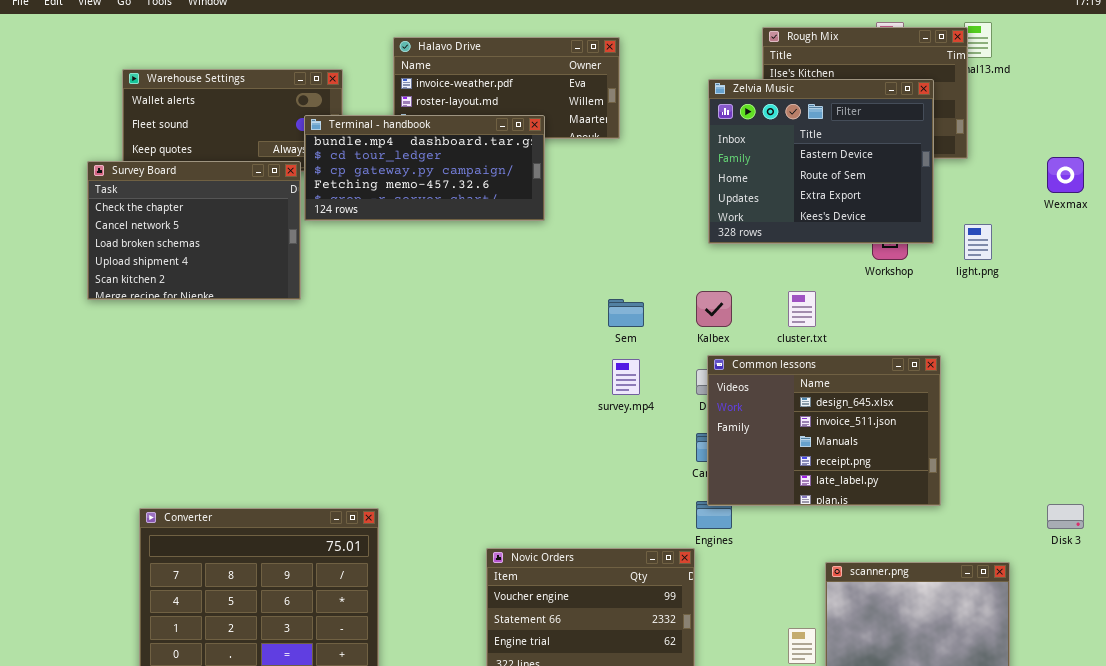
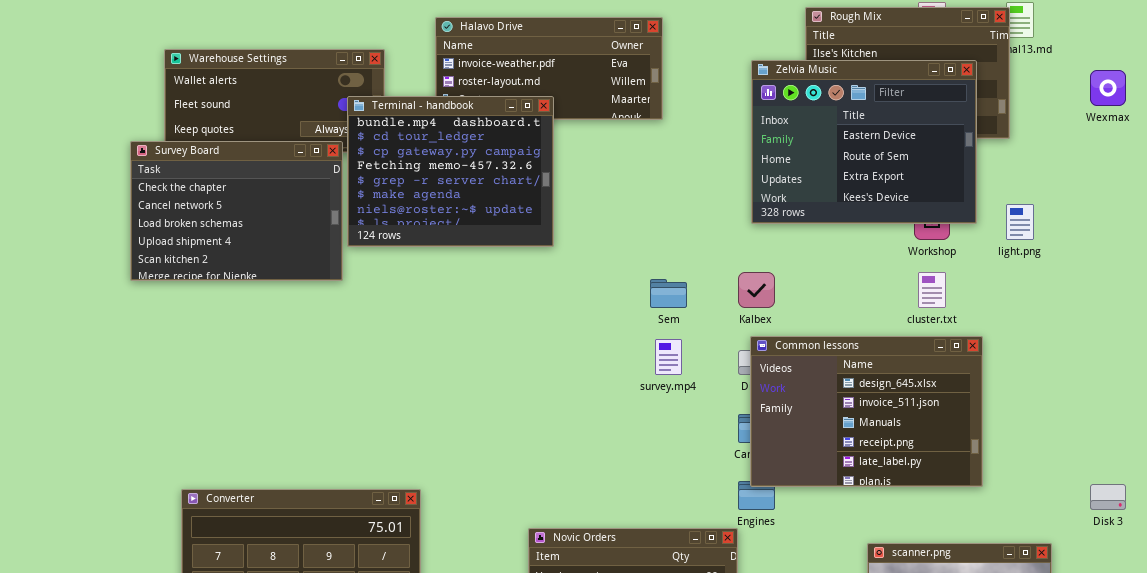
Terminal - handbook: [304,115,545,221] -> [347,96,554,247], resized
Wexmax: [1047,157,1084,193] -> [1090,70,1126,106], moved
cluster.txt: [788,291,816,327] -> [918,272,946,308], moved

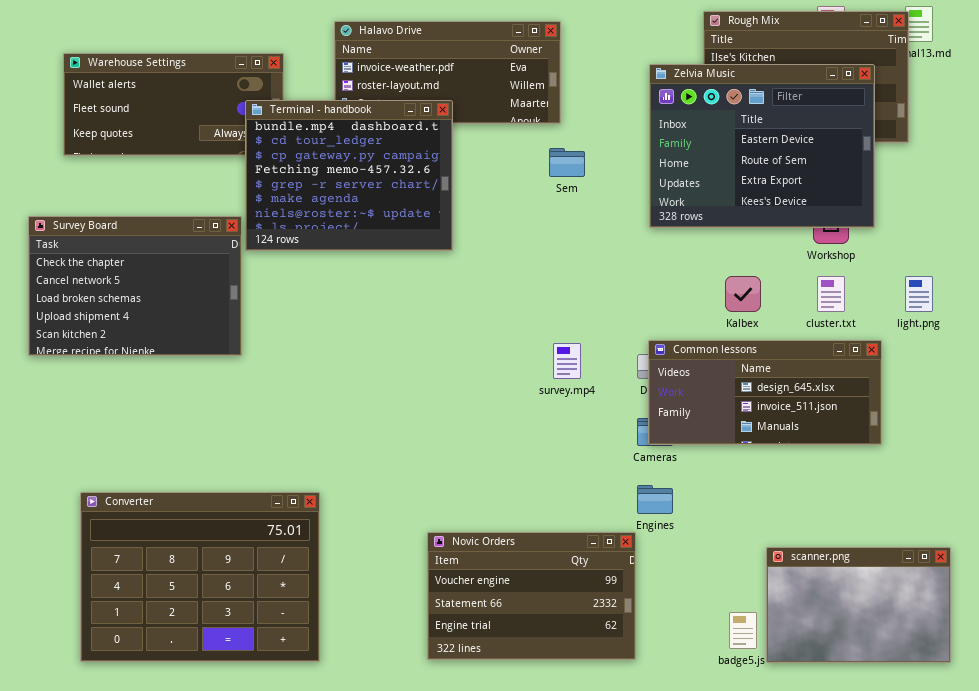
Survey Board: [130,141,343,281] -> [28,216,242,356], moved
light.png: [1006,204,1034,240] -> [905,276,933,312], moved
Kalbex: [738,272,775,308] -> [725,276,761,312], moved
Sem: [650,279,687,308] -> [549,148,585,177], moved
Common lessons: [750,336,983,487] -> [648,340,882,445], resized

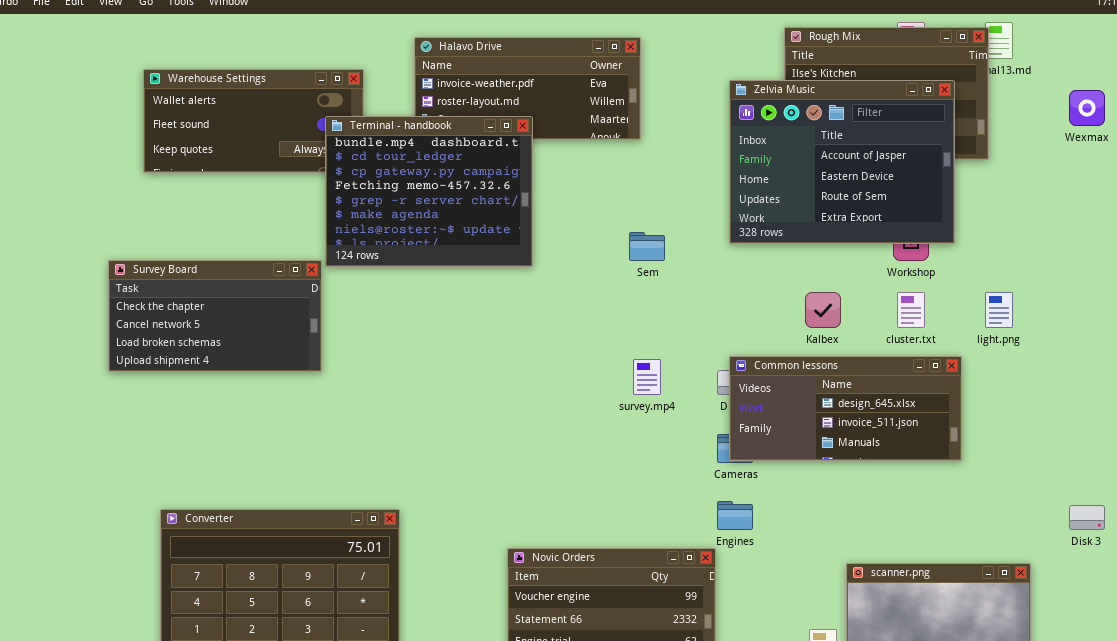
Zelvia Music: [649,64,875,228] -> [729,80,955,244], scrolled up 1 row
Sem: [549,148,585,177] -> [629,232,665,261], moved
Survey Board: [28,216,242,356] -> [108,260,322,372], resized

